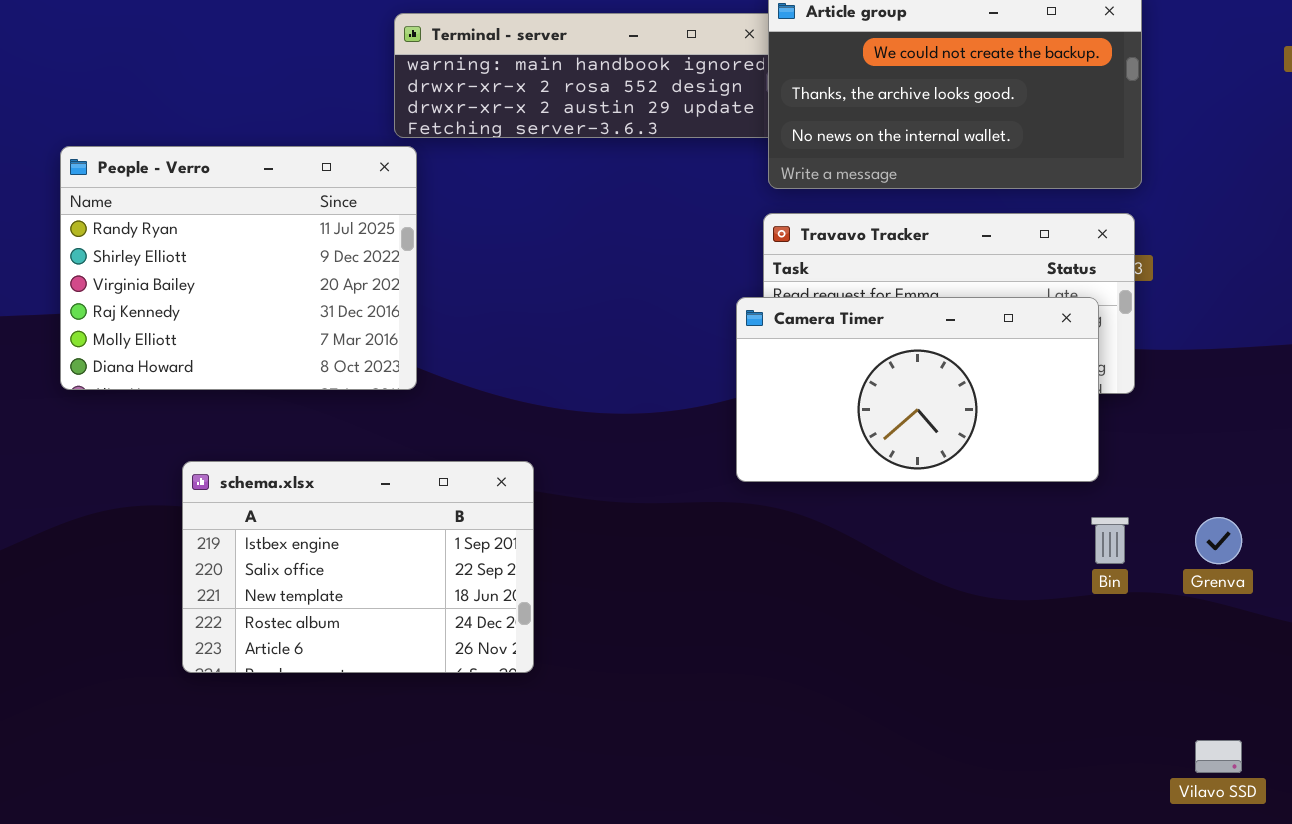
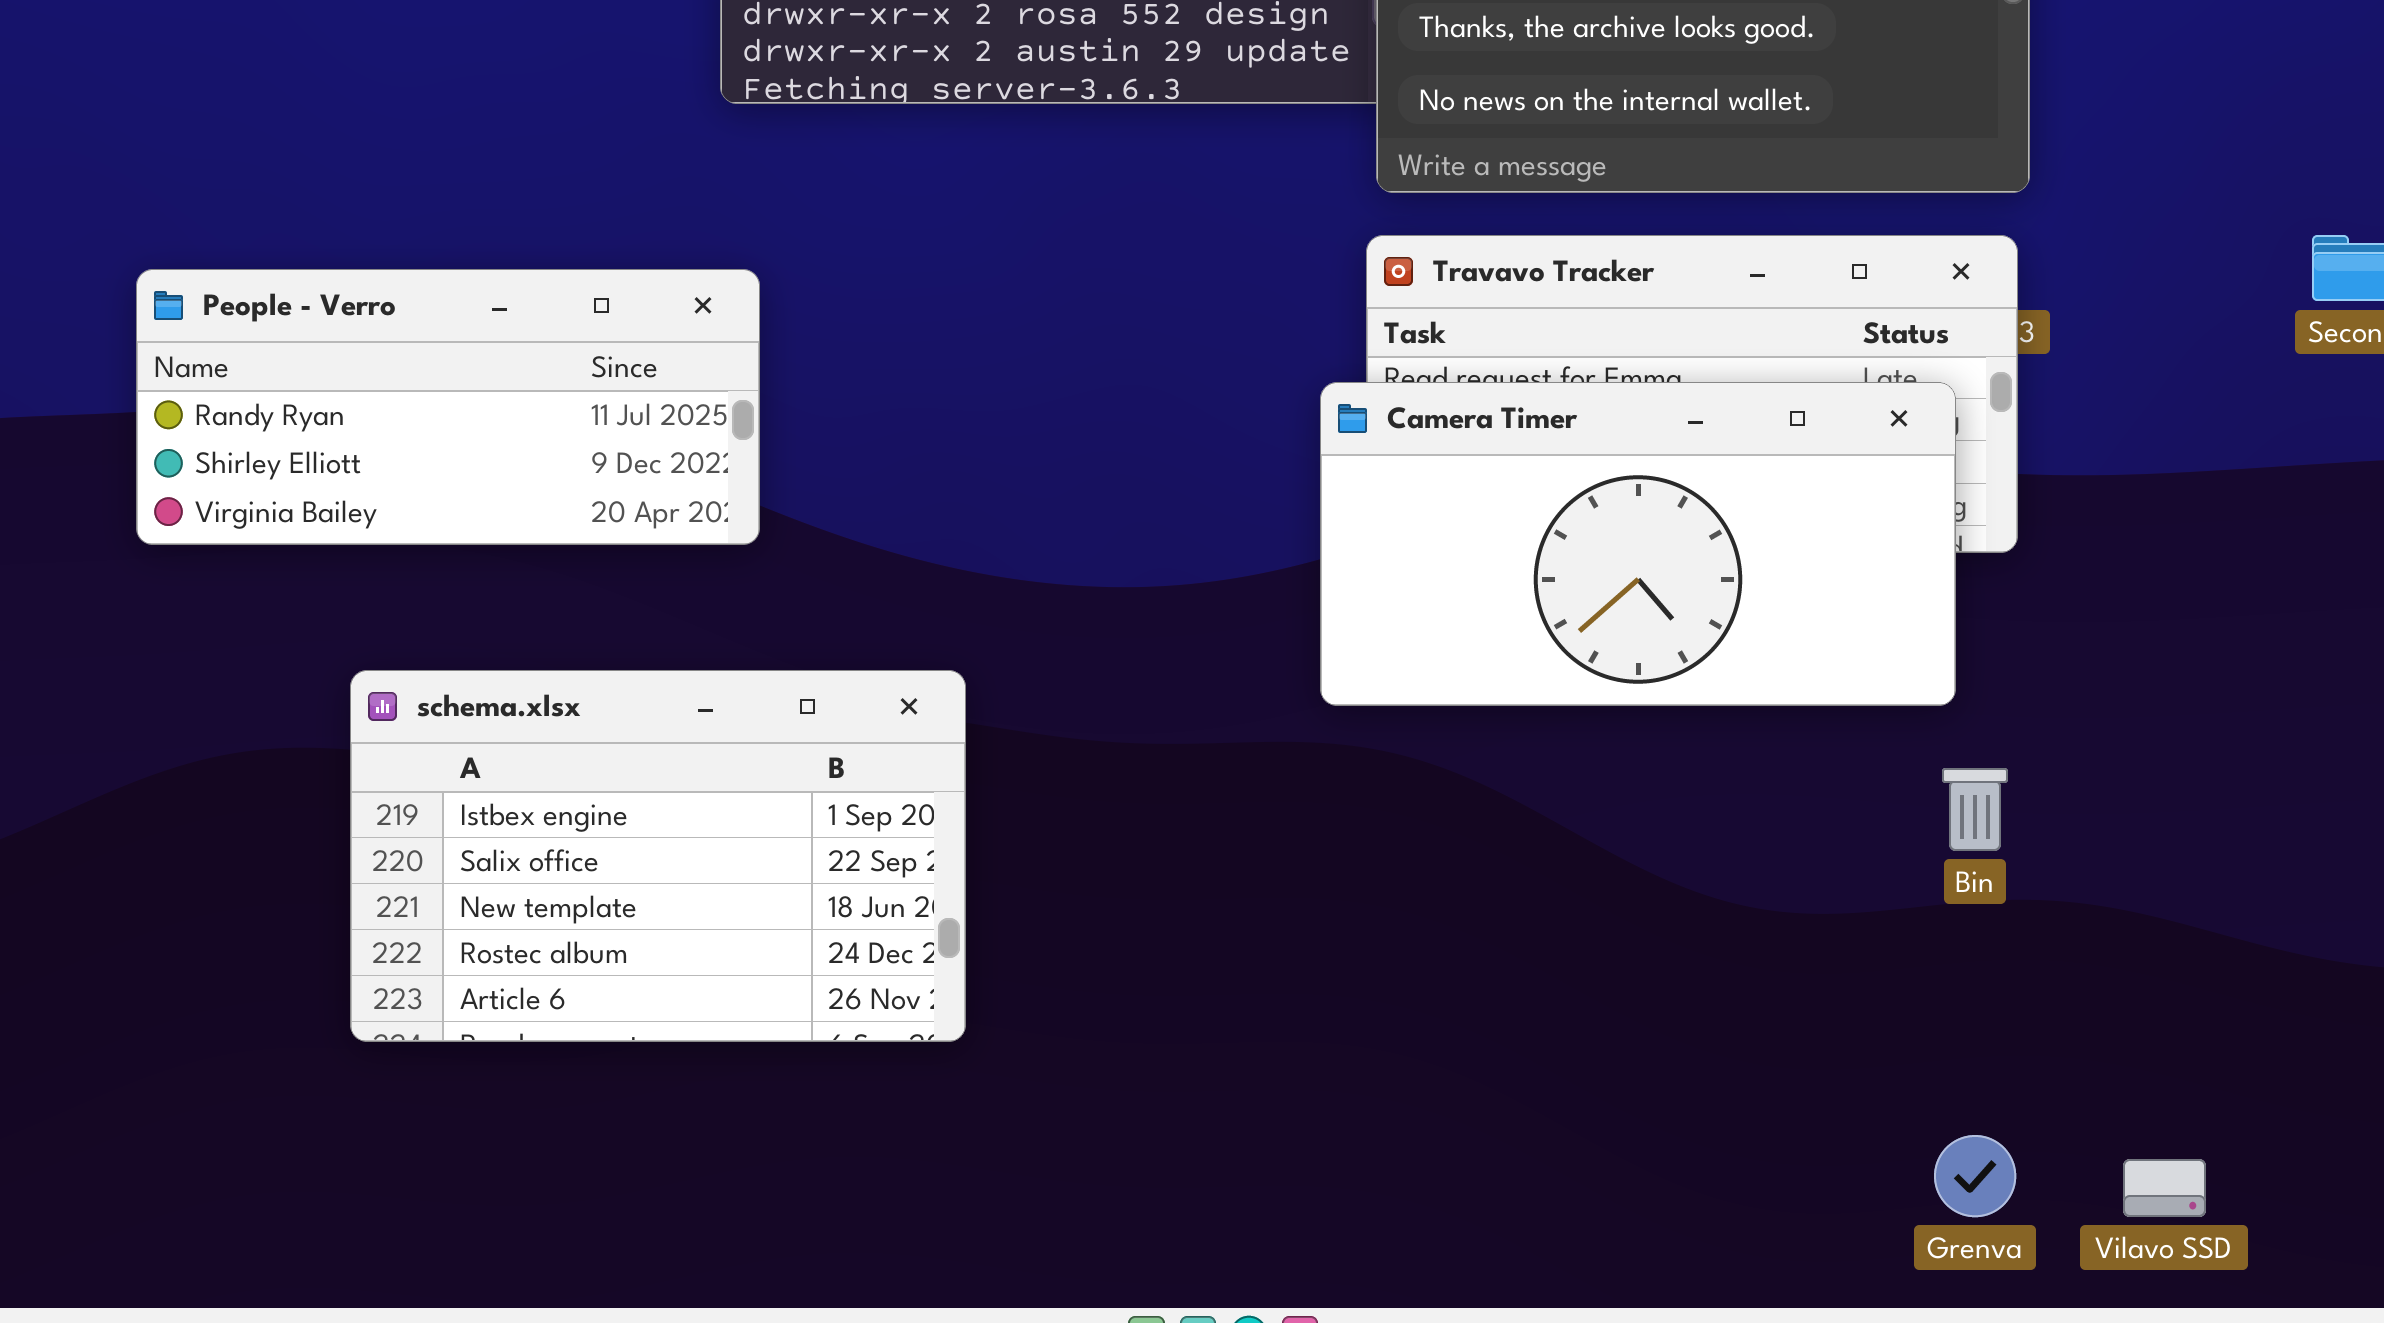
People - Verro: [60,146,417,390] -> [136,269,760,545], resized
Grenva: [1195,517,1242,564] -> [1934,1135,2016,1217], moved

